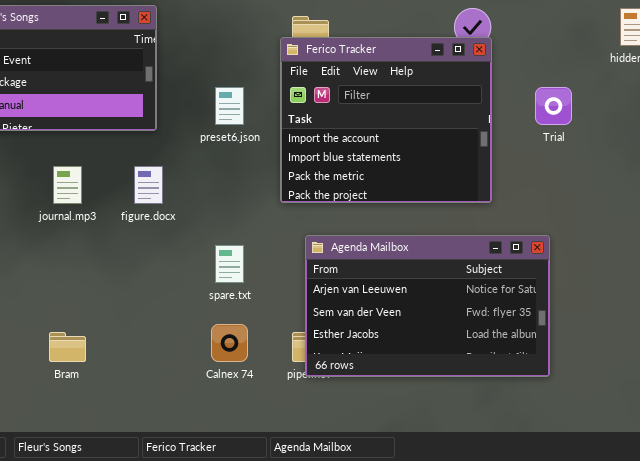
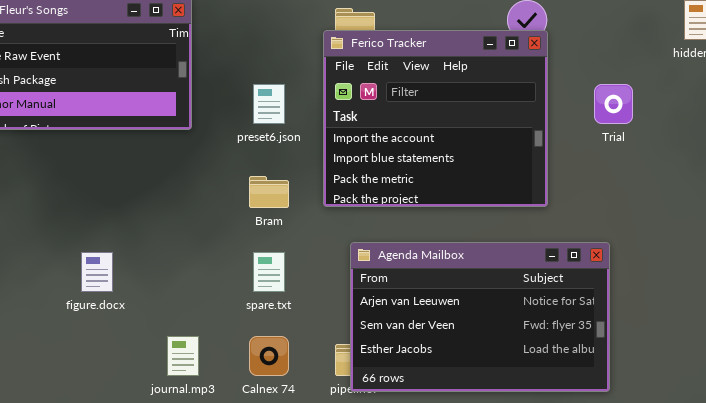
journal.mp3: [53,166,82,204] -> [167,336,199,376], moved
figure.docx: [134,166,163,204] -> [81,252,113,292], moved
Bram: [49,332,86,362] -> [249,176,289,208], moved

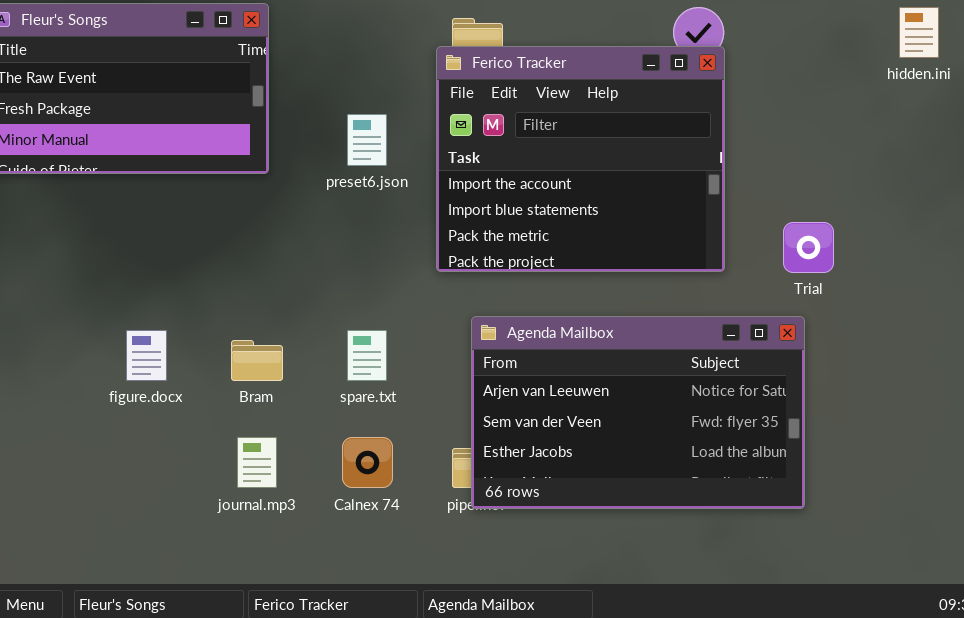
Trial: [594,84,633,124] -> [783,222,834,273], moved
Bram: [249,176,289,208] -> [231,340,283,381], moved

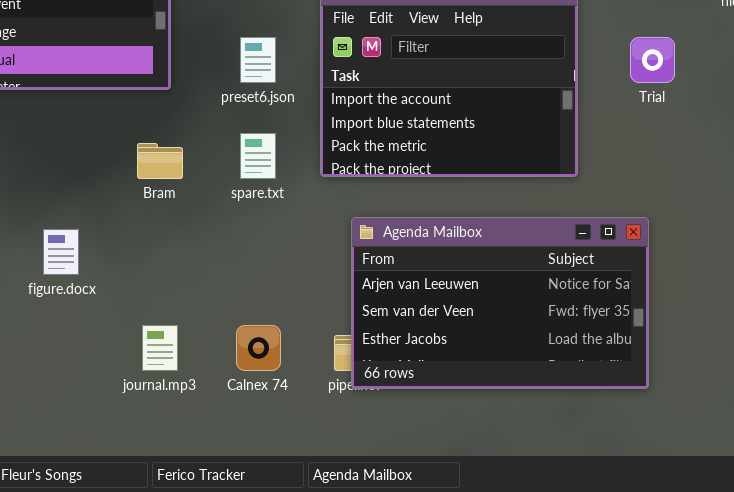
Trial: [783,222,834,273] -> [630,37,675,83], moved
spare.txt: [347,330,387,381] -> [240,133,276,179], moved
Bram: [231,340,283,381] -> [137,143,183,179], moved

